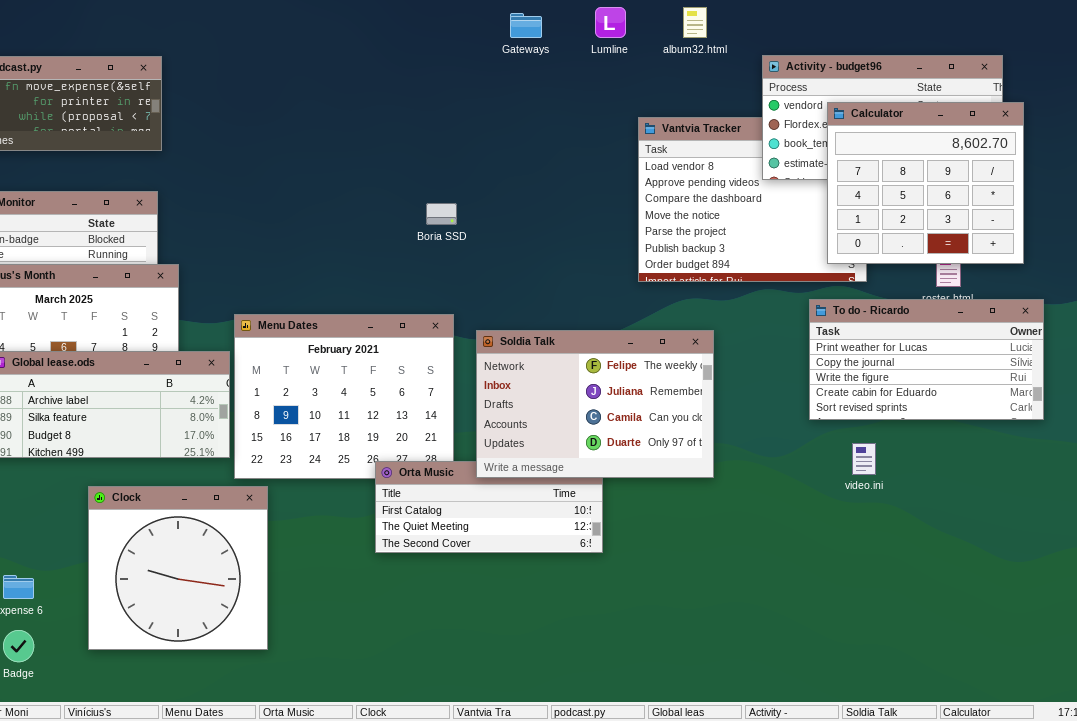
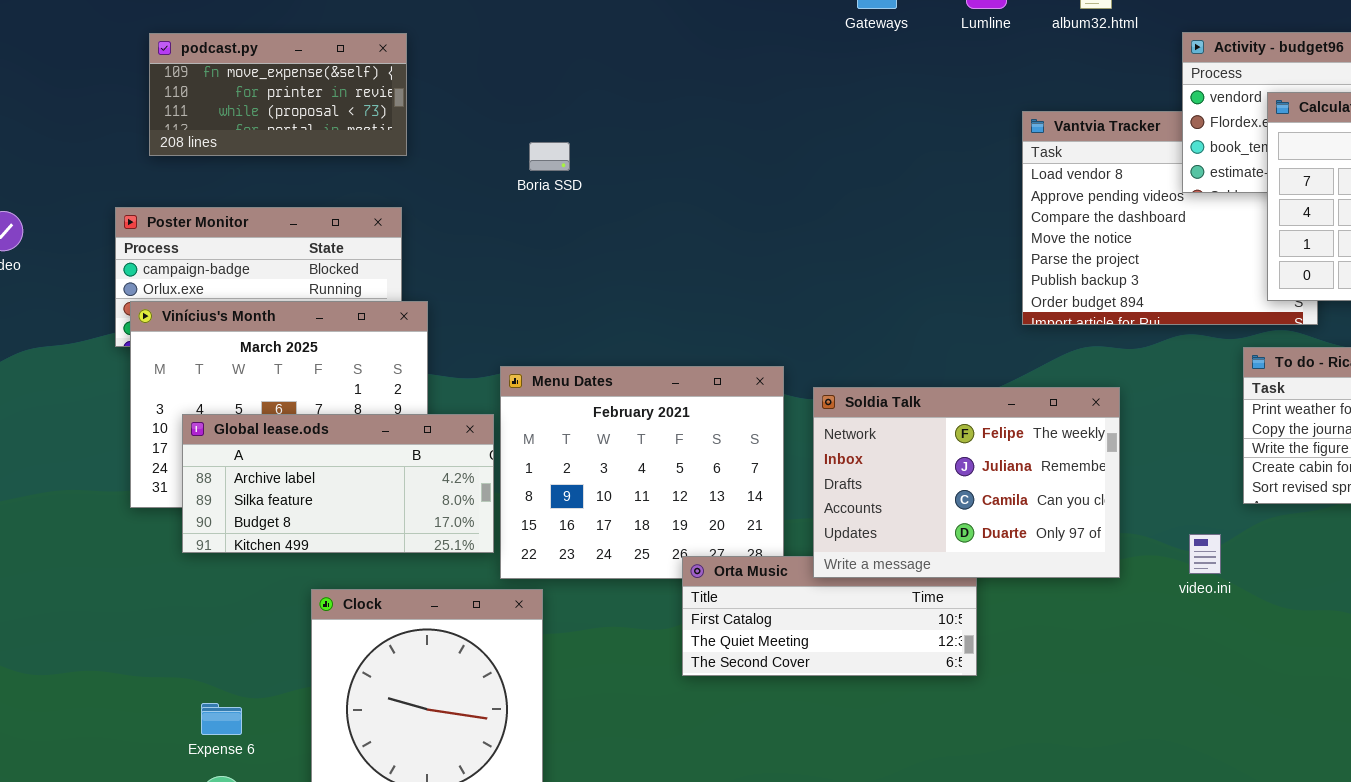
Boria SSD: [426,203,457,225] -> [529,142,570,171], moved
video.ini: [852,443,876,475] -> [1189,534,1221,574], moved

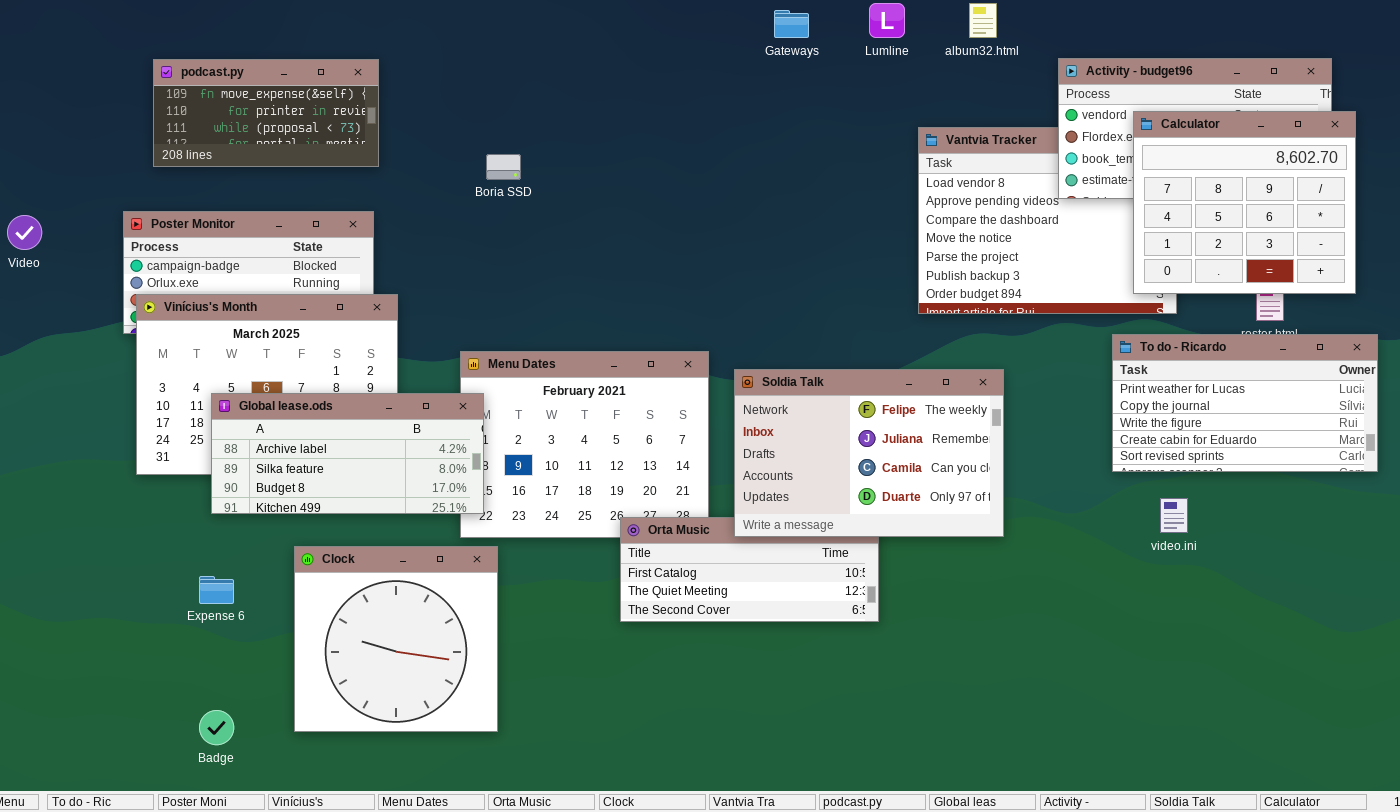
Global lease.ods: [182,414,494,553] -> [211,393,484,514], moved
video.ini: [1189,534,1221,574] -> [1160,498,1188,533], moved
Expense 6: [201,703,242,735] -> [199,576,234,604], moved

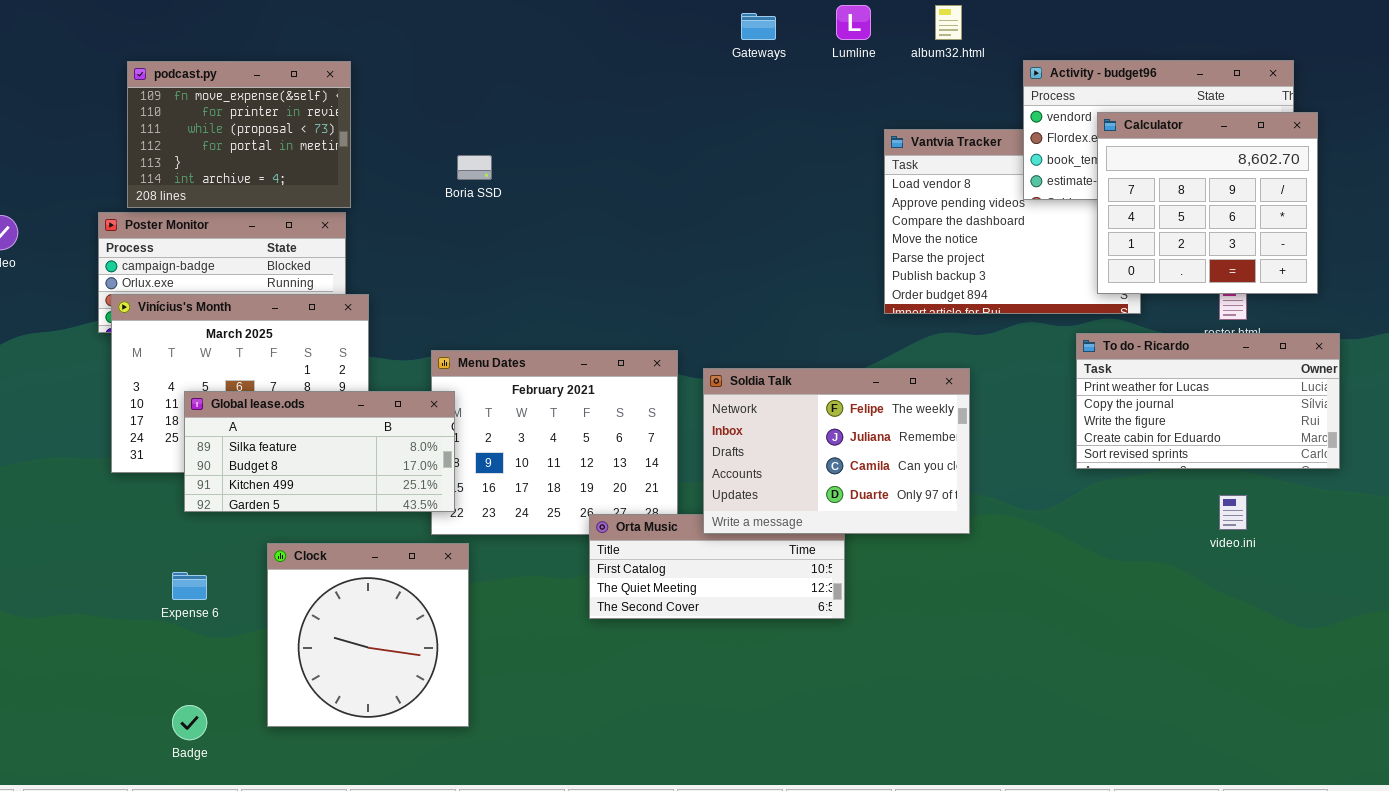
podcast.py: [153,59,379,167] -> [127,61,351,208], resized
Global lease.ods: [211,393,484,514] -> [184,391,455,512], scrolled down 1 row
video.ini: [1160,498,1188,533] -> [1219,495,1247,530], moved

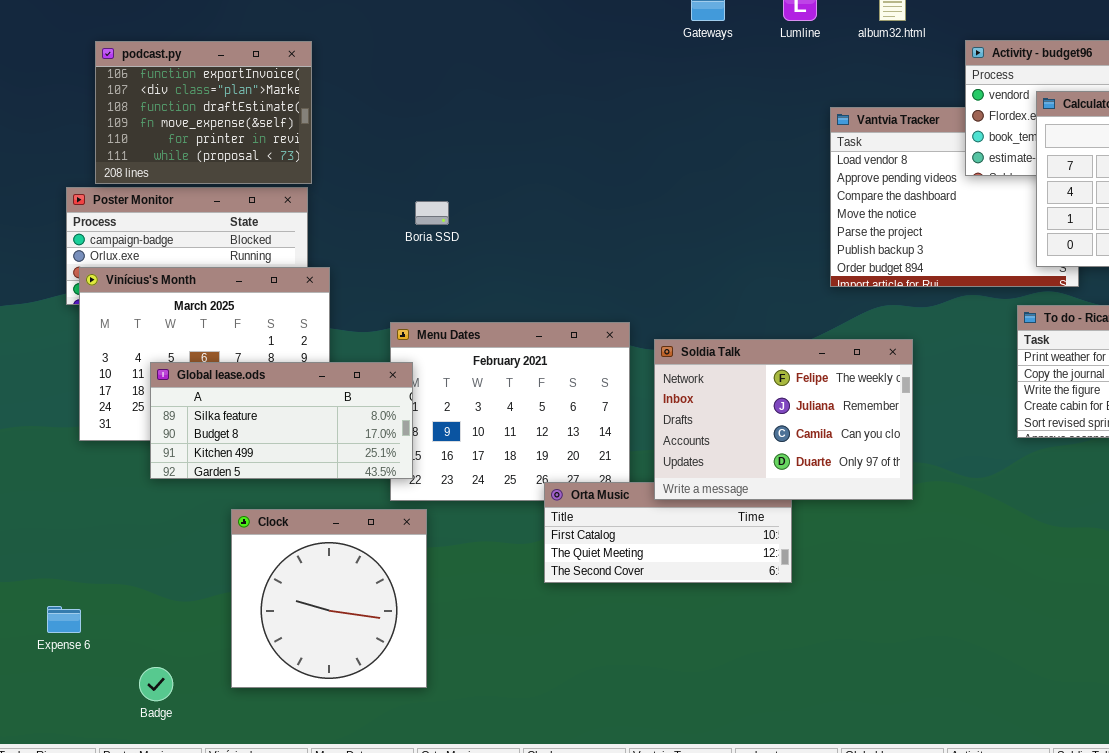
podcast.py: [127,61,351,208] -> [95,41,312,184], scrolled up 3 rows
Boria SSD: [457,155,492,180] -> [415,201,449,225], moved
Expense 6: [172,572,207,600] -> [47,606,81,633], moved

